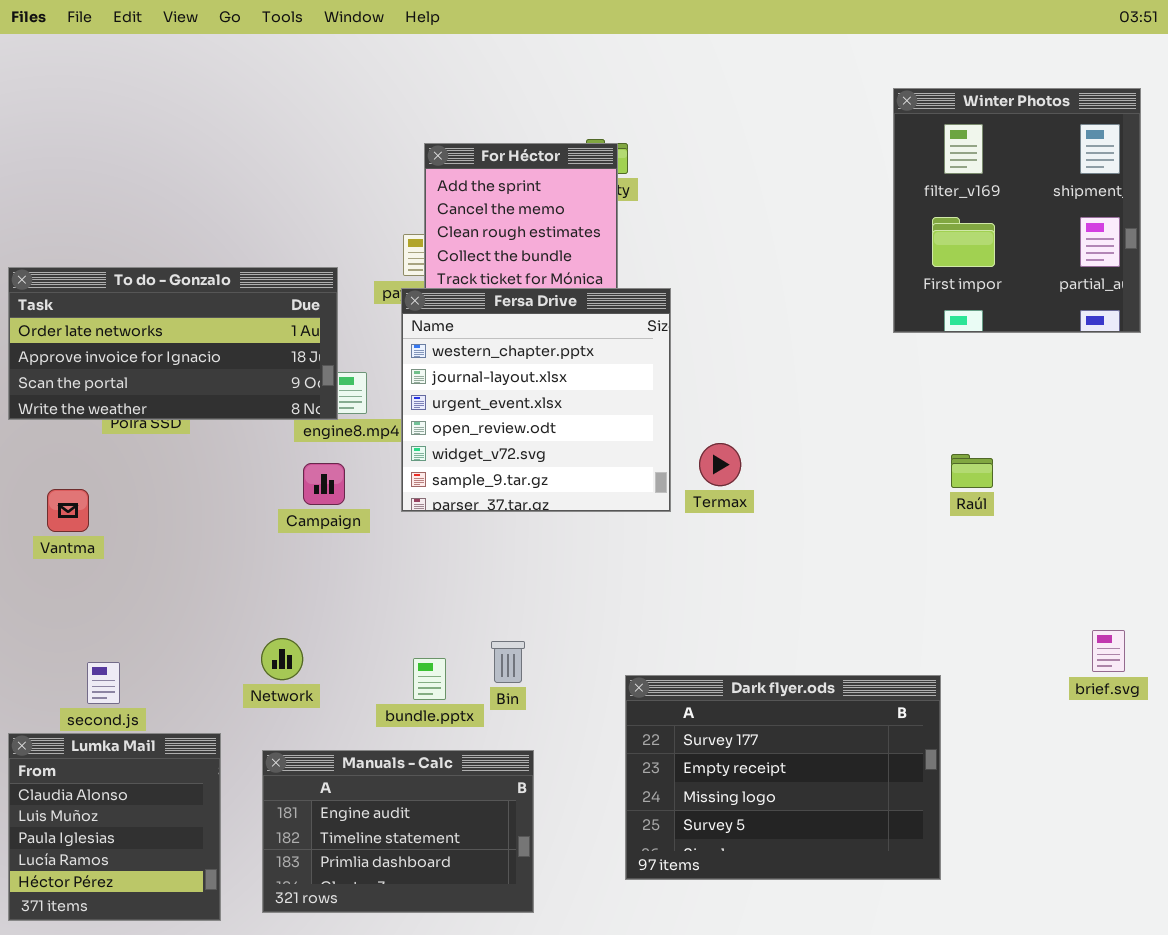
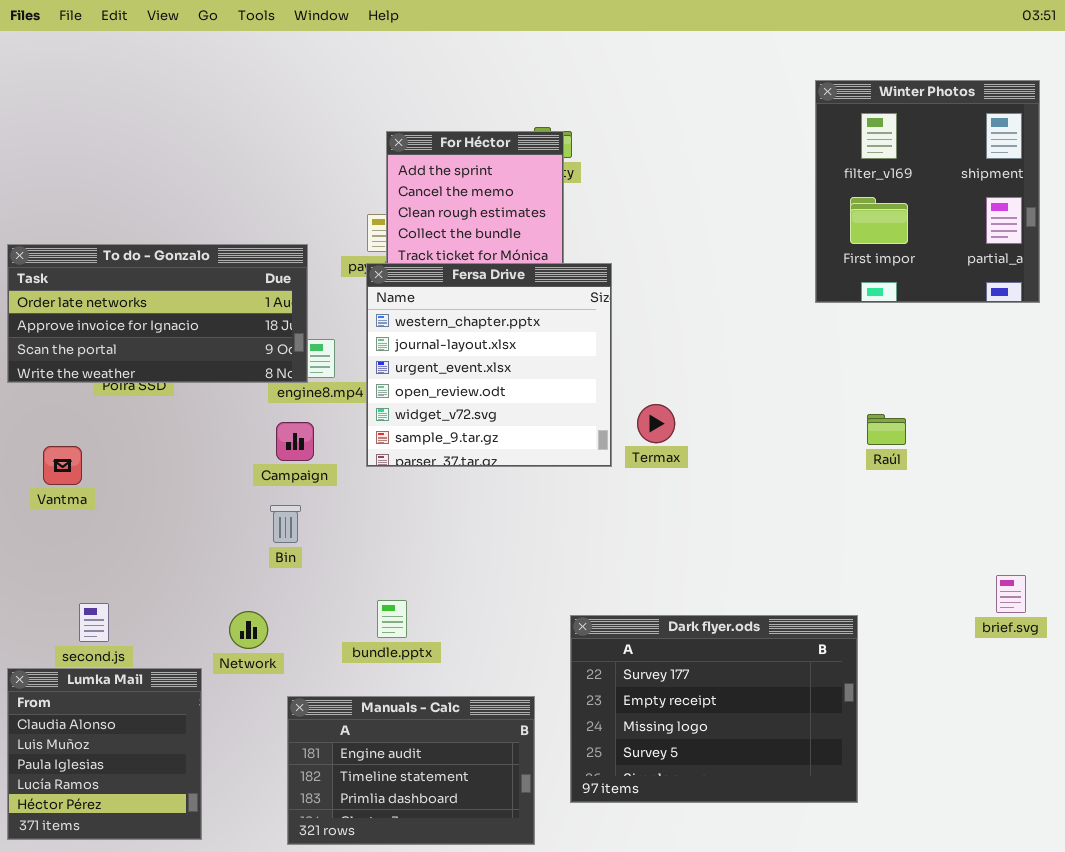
Network: [261,638,303,680] -> [229,611,268,649], moved
Bin: [491,641,525,683] -> [270,505,301,543], moved
Manuals - Calc: [262,750,534,913] -> [287,696,535,845], moved

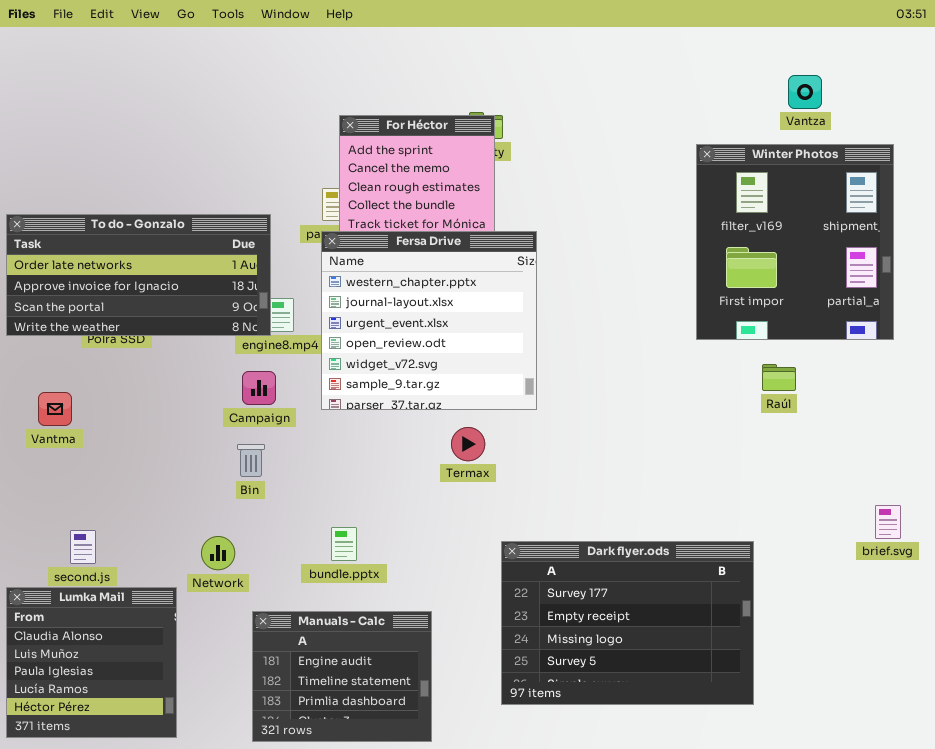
Winter Photos: [815,80,1040,303] -> [696,144,894,340], moved
Termax: [637,404,675,443] -> [451,427,485,461], moved
Manuals - Calc: [287,696,535,845] -> [252,611,432,742], resized

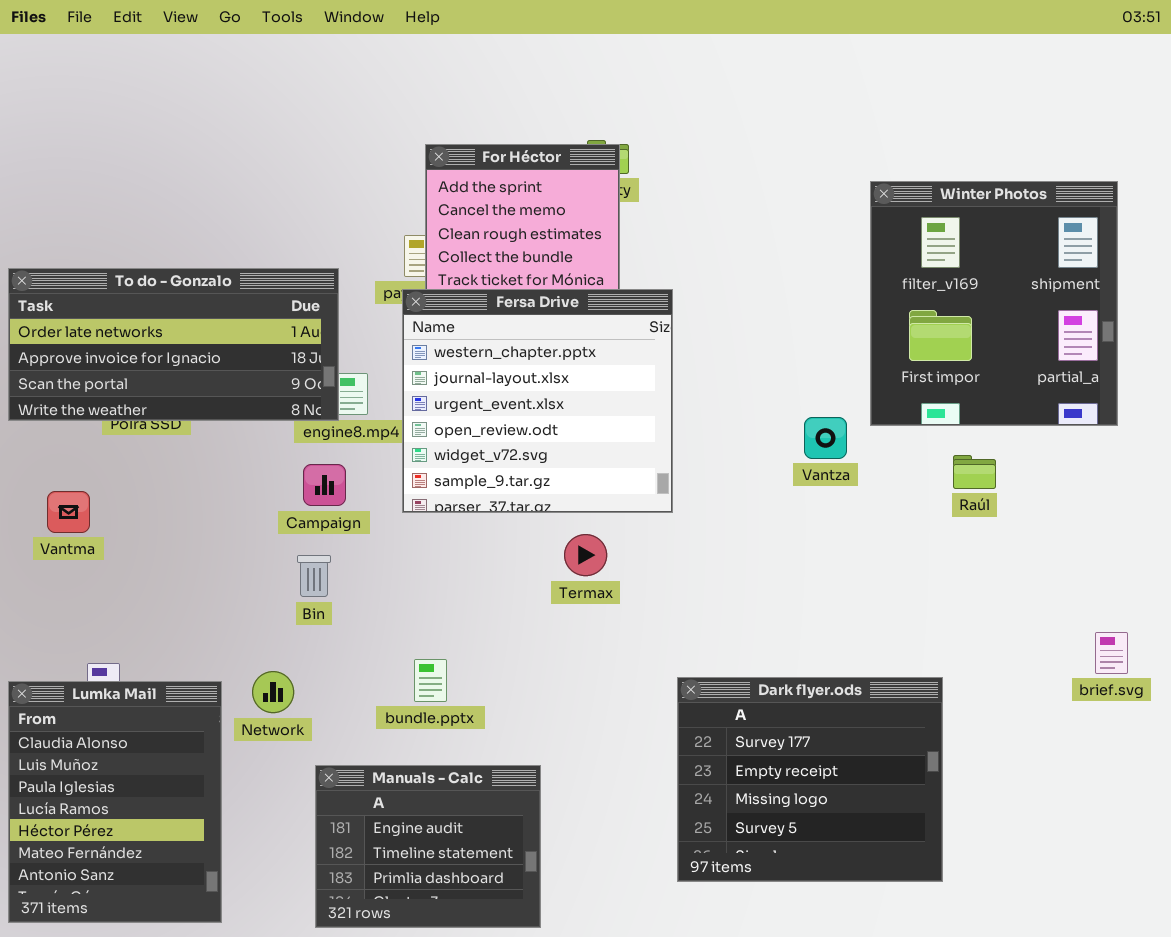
Vantza: [788,75,822,109] -> [804,417,847,459], moved
Dark flyer.ods: [501,541,754,705] -> [677,677,943,882], resized
Lumka Mail: [6,587,177,738] -> [8,681,222,923], resized

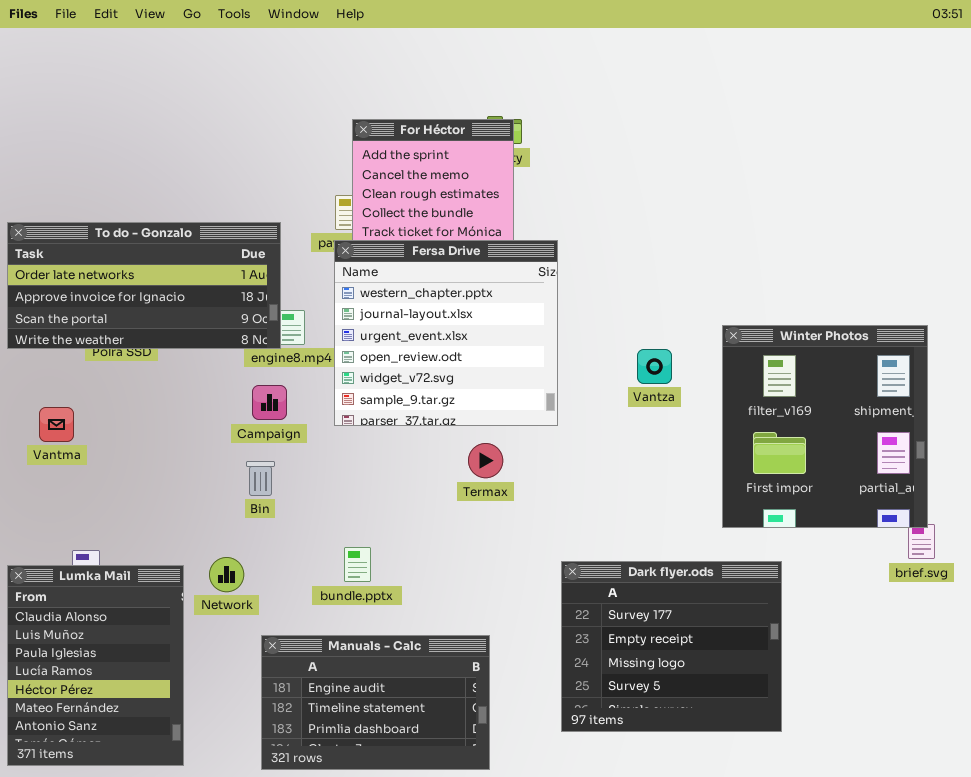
Winter Photos: [870,181,1118,426] -> [722,325,928,528], moved
Vantza: [804,417,847,459] -> [637,349,672,384], moved
Manuals - Calc: [315,765,541,928] -> [261,635,490,770], resized

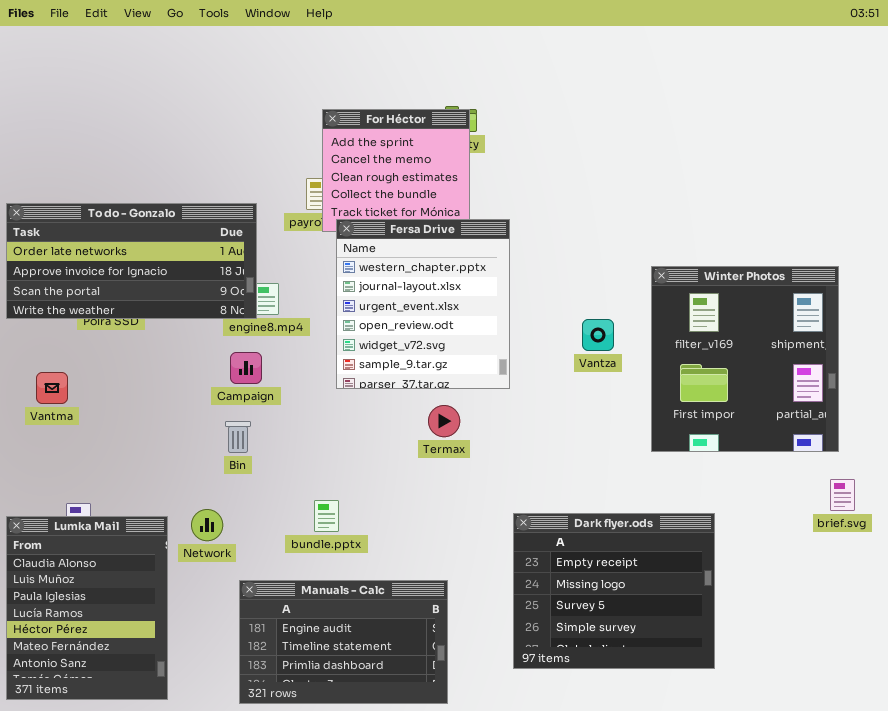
Fersa Drive: [334,240,558,426] -> [336,219,510,389], resized
Winter Photos: [722,325,928,528] -> [651,266,839,452], moved
Dark flyer.ods: [561,561,782,732] -> [513,513,715,669], scrolled down 1 row

